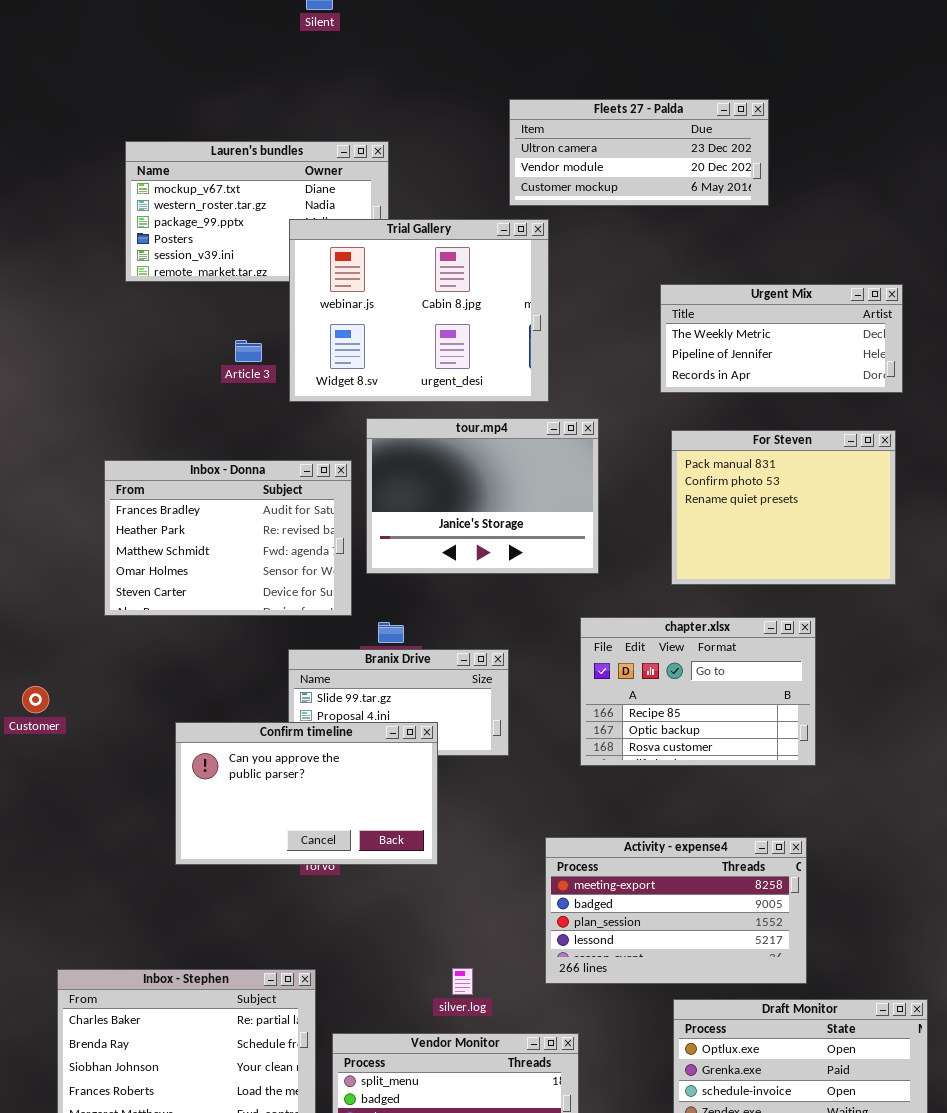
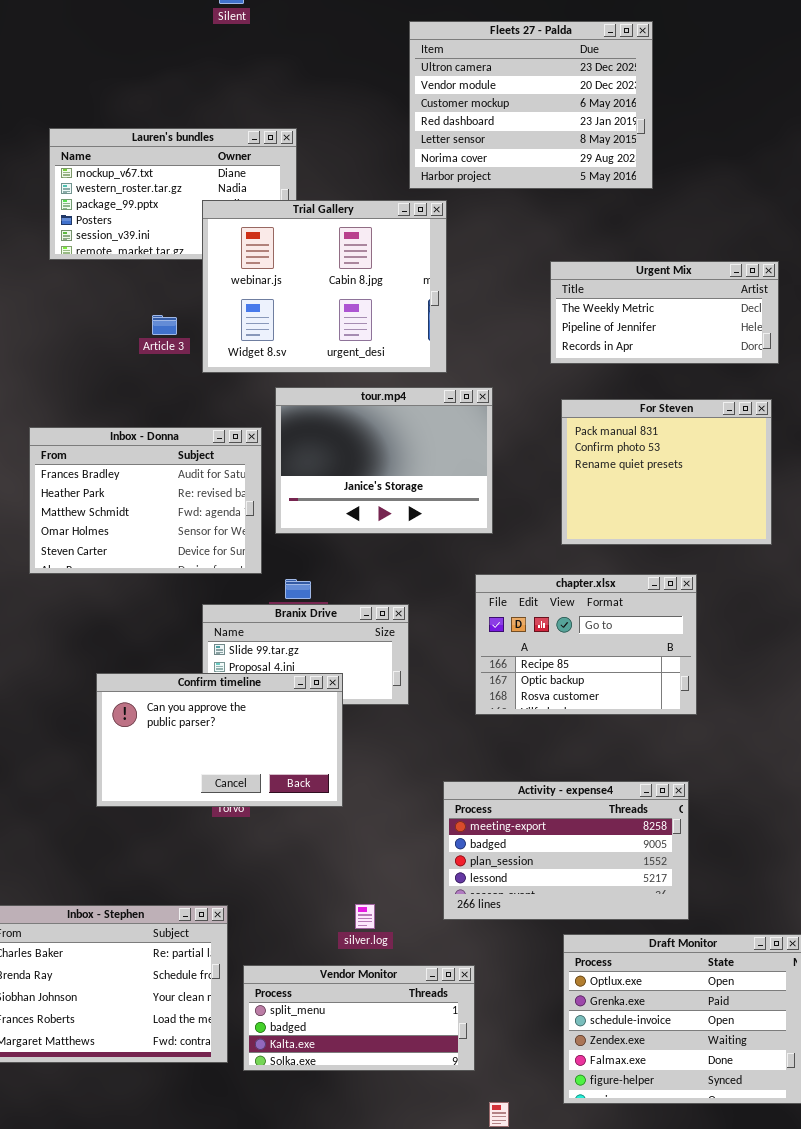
Fleets 27 - Palda: [509,99,769,206] -> [409,21,653,189], resized

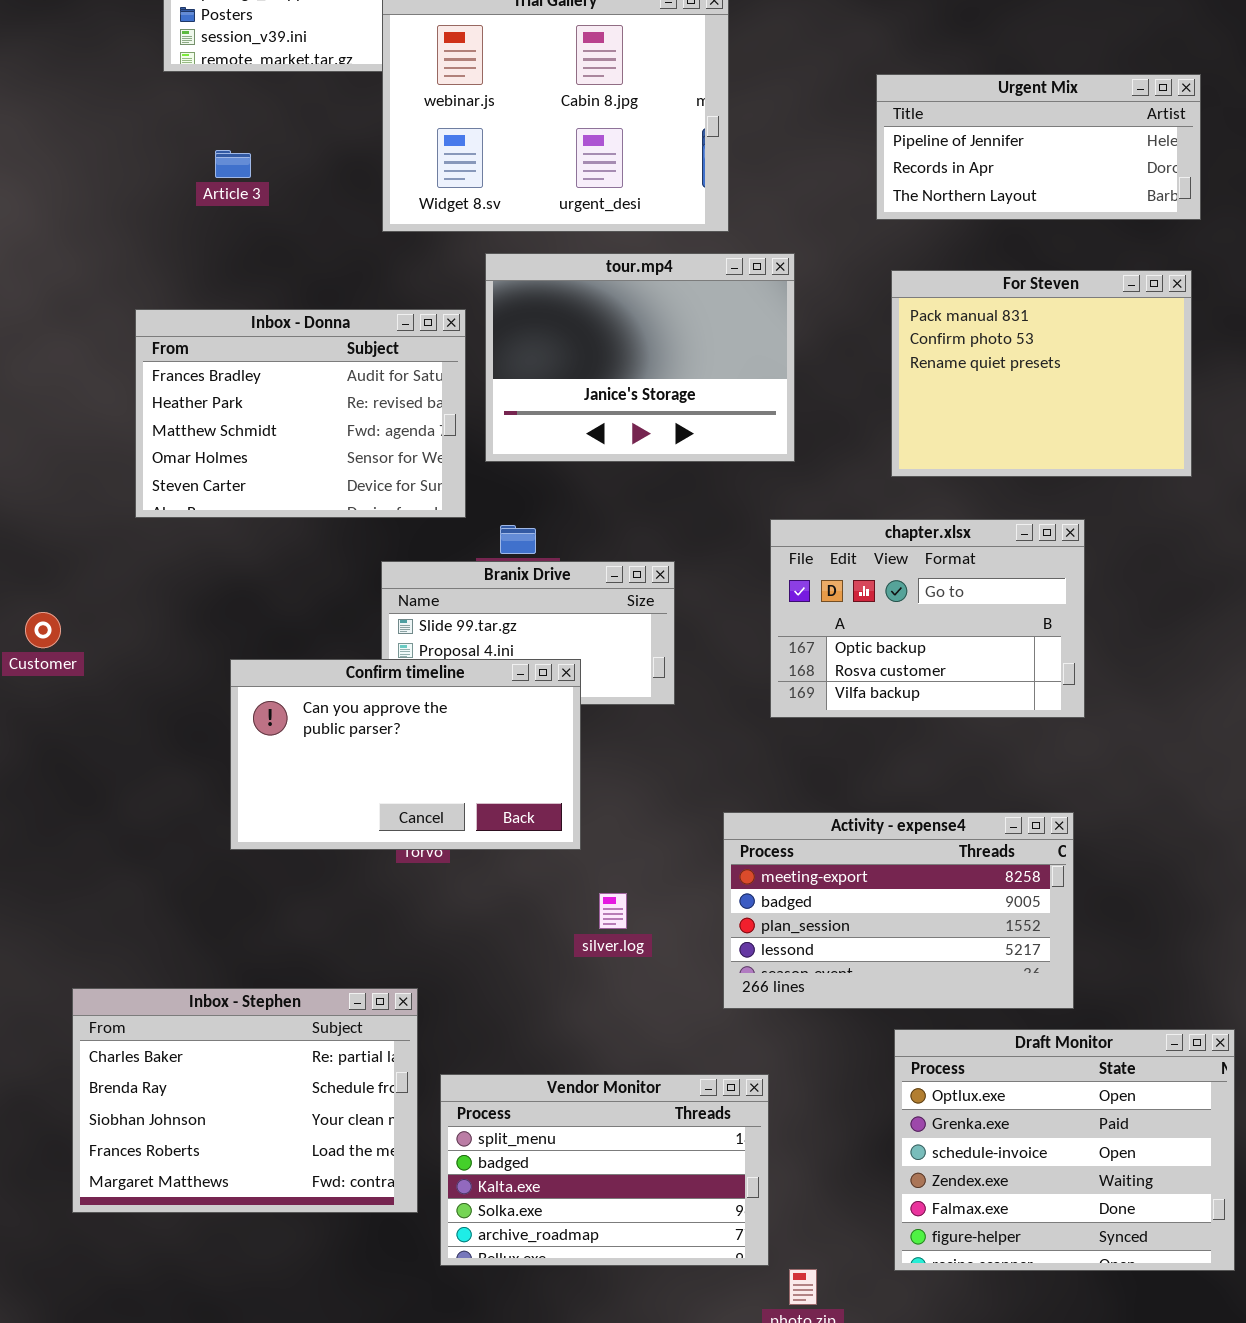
Urgent Mix: [550,261,779,364] -> [876,74,1201,220], scrolled down 1 row
Article 3: [152,315,177,335] -> [215,150,251,178], moved
chapter.xlsx: [475,574,697,715] -> [770,519,1085,718], scrolled down 1 row
silver.log: [355,904,375,929] -> [599,893,627,929], moved
Vendor Monitor: [243,965,475,1071] -> [440,1074,769,1266], resized

